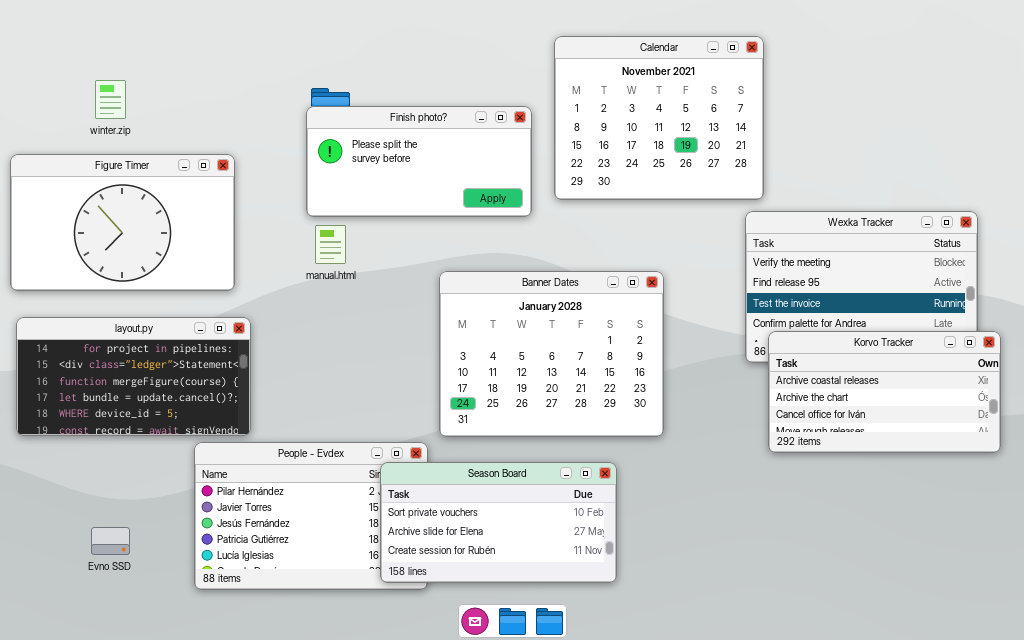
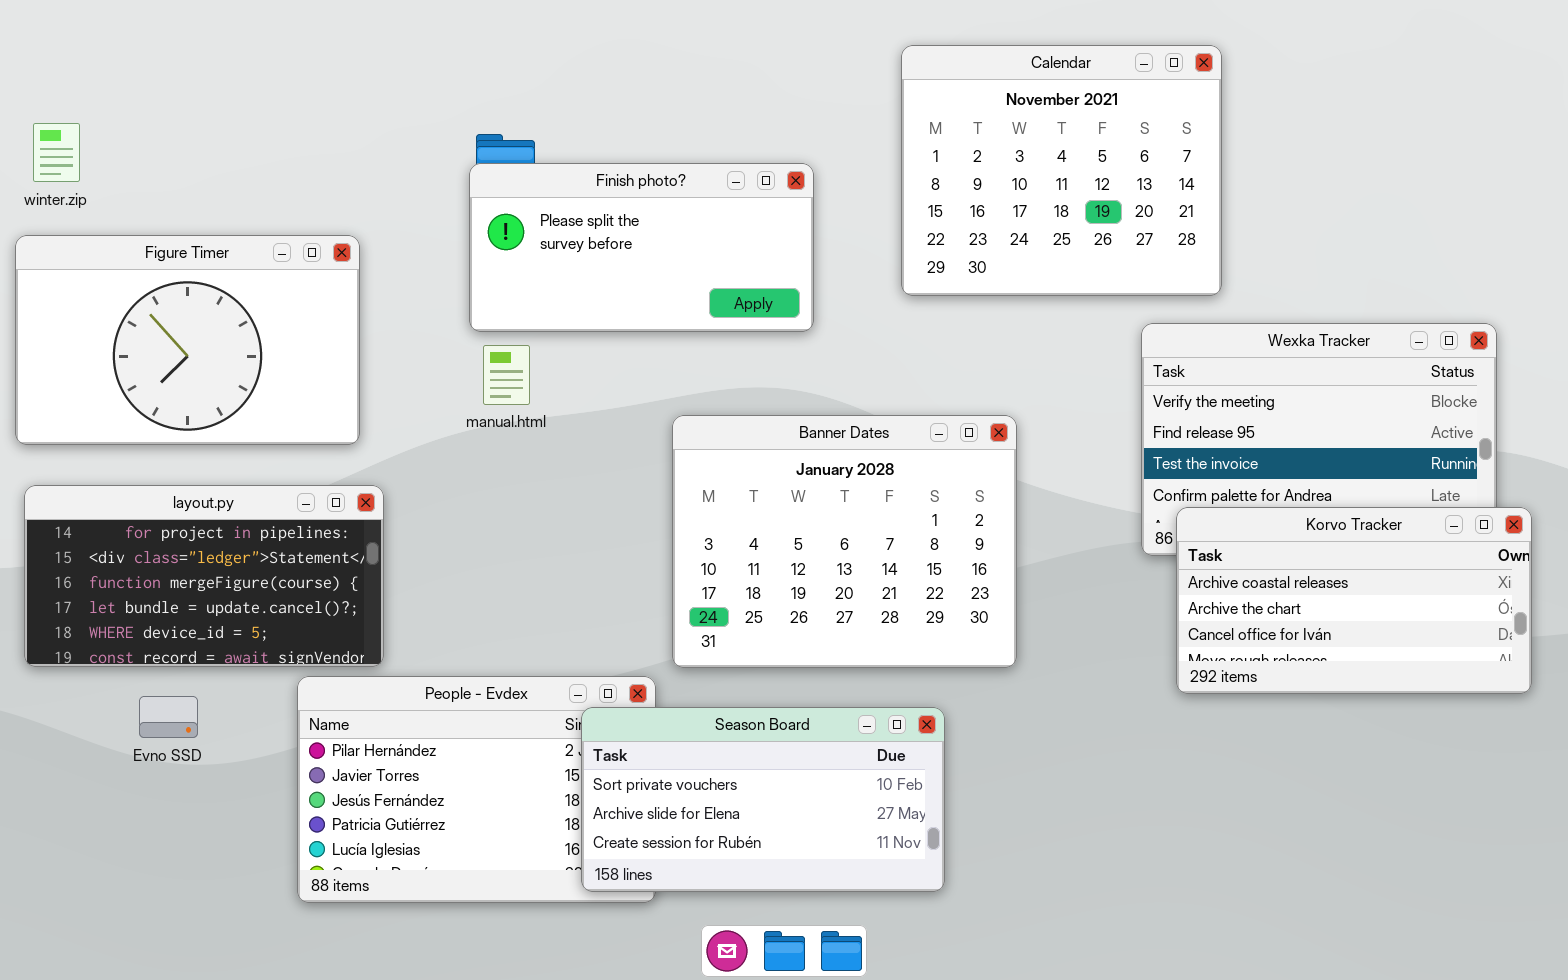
Calendar: [554,36,764,200] -> [901,45,1222,296], moved
winter.zip: [95,80,126,119] -> [33,123,80,182], moved
Evno SSD: [91,527,130,555] -> [139,696,198,738], moved

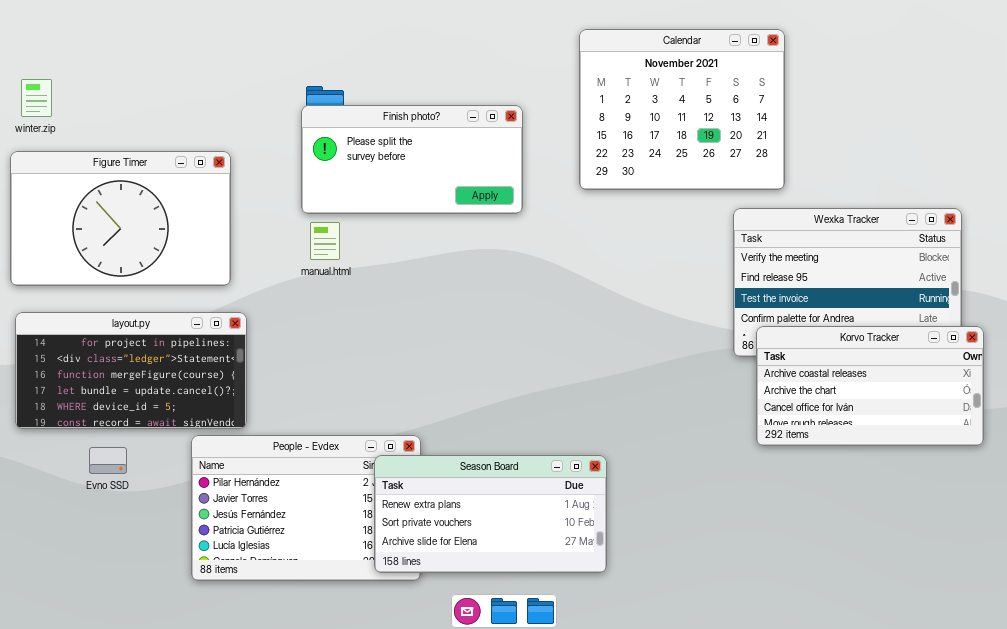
Banner Dates: [672,415,1017,668] -> none, closed
Season Board: [581,707,945,892] -> [374,455,607,573], scrolled up 1 row

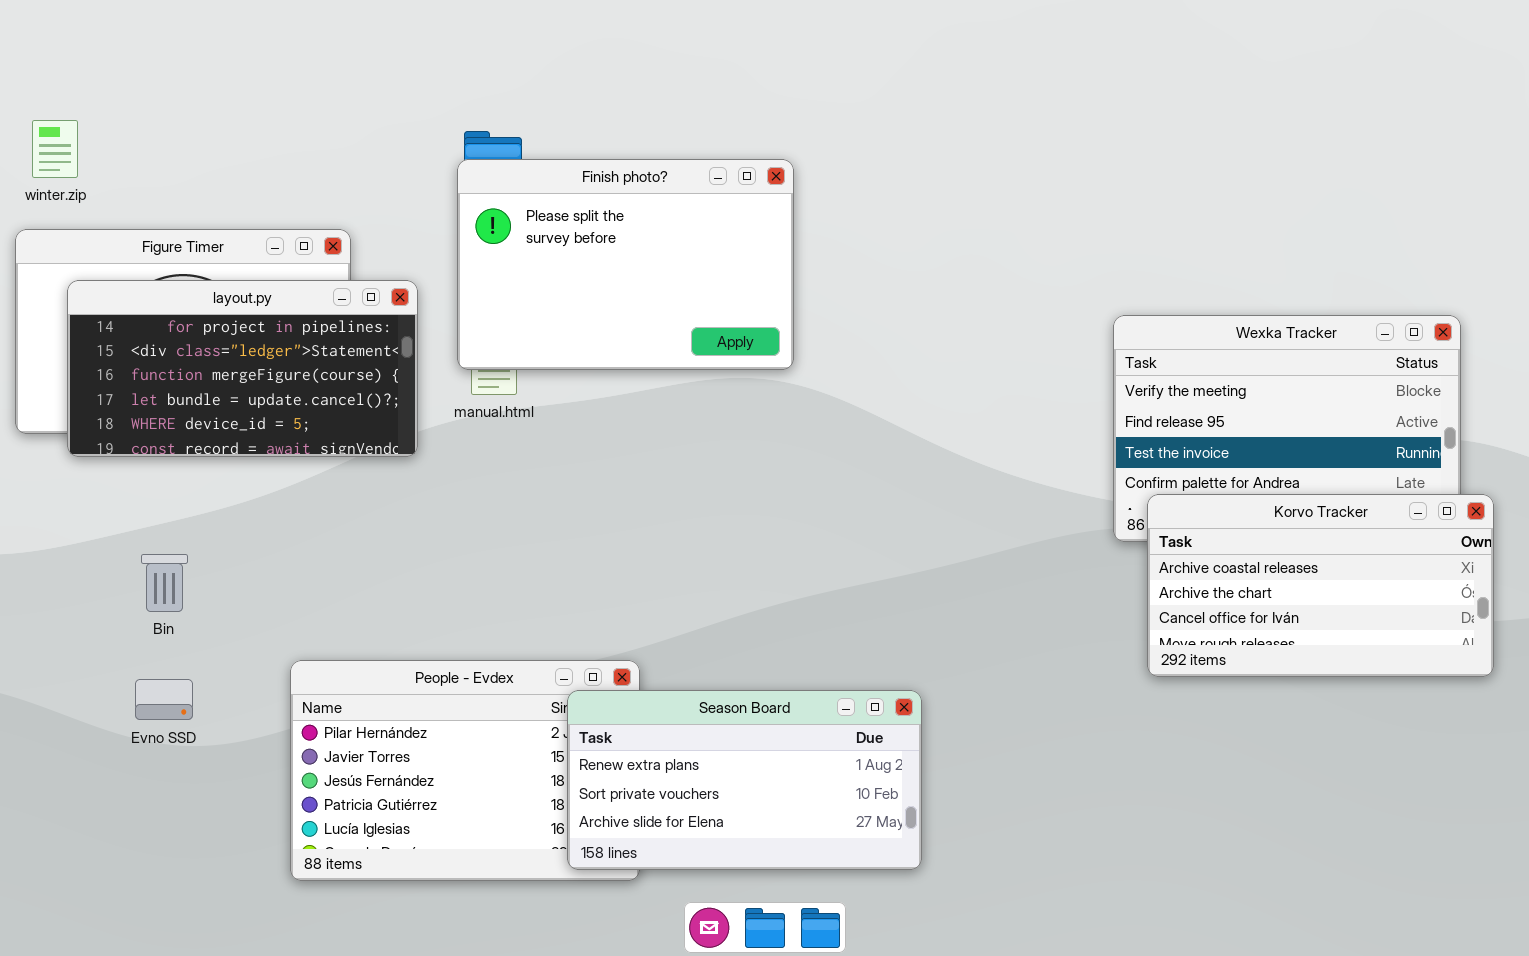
Calendar: [579,29,785,190] -> none, closed
Finish photo?: [301,105,523,214] -> [457,159,794,370], resized
layout.py: [15,312,247,429] -> [67,280,418,457], moved

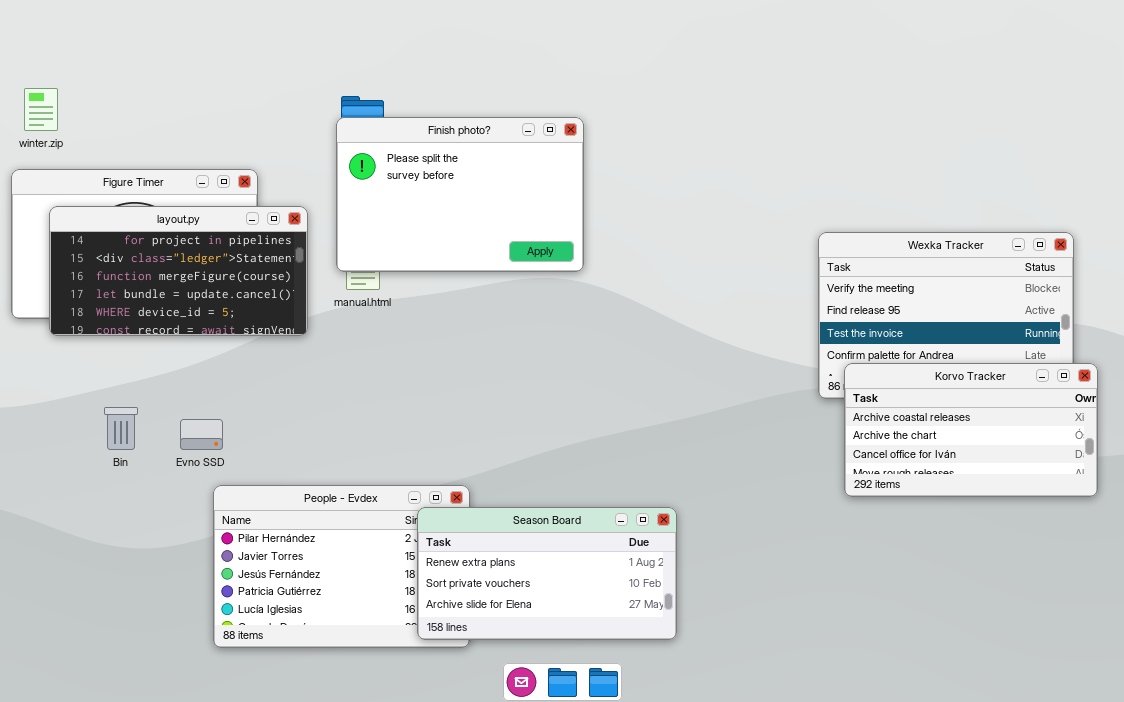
Evno SSD: [135,679,193,720] -> [180,419,223,450], moved

